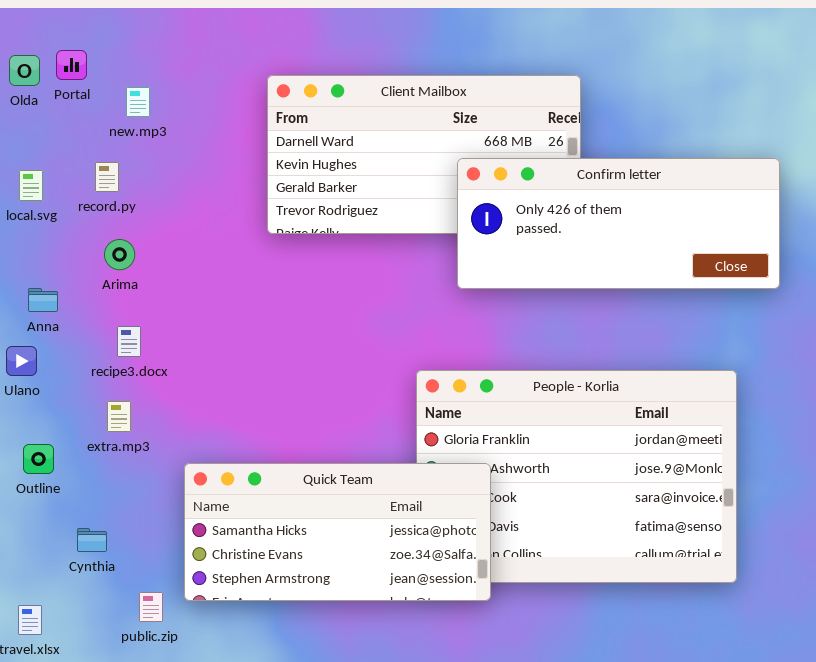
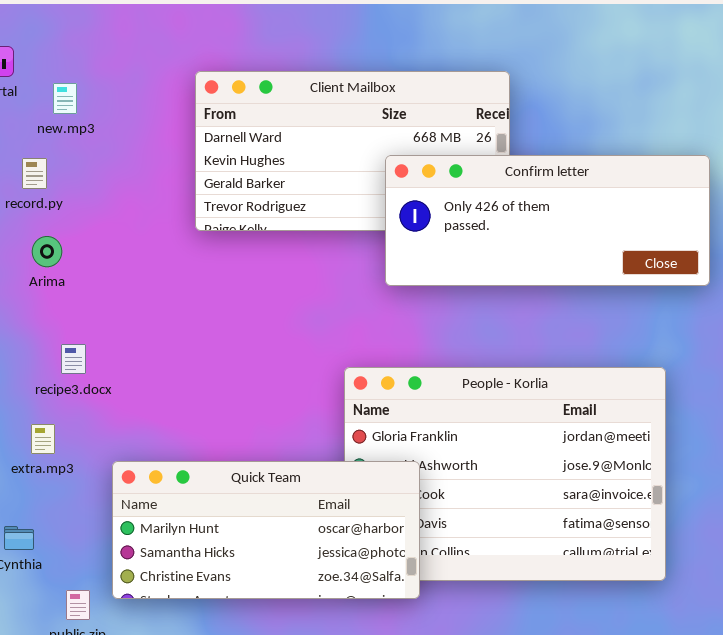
recipe3.docx: [117,326,141,357] -> [61,344,86,374], moved
extra.mp3: [107,401,131,432] -> [31,424,55,454], moved
Quick Team: [184,463,491,601] -> [112,461,420,599], scrolled up 1 row

